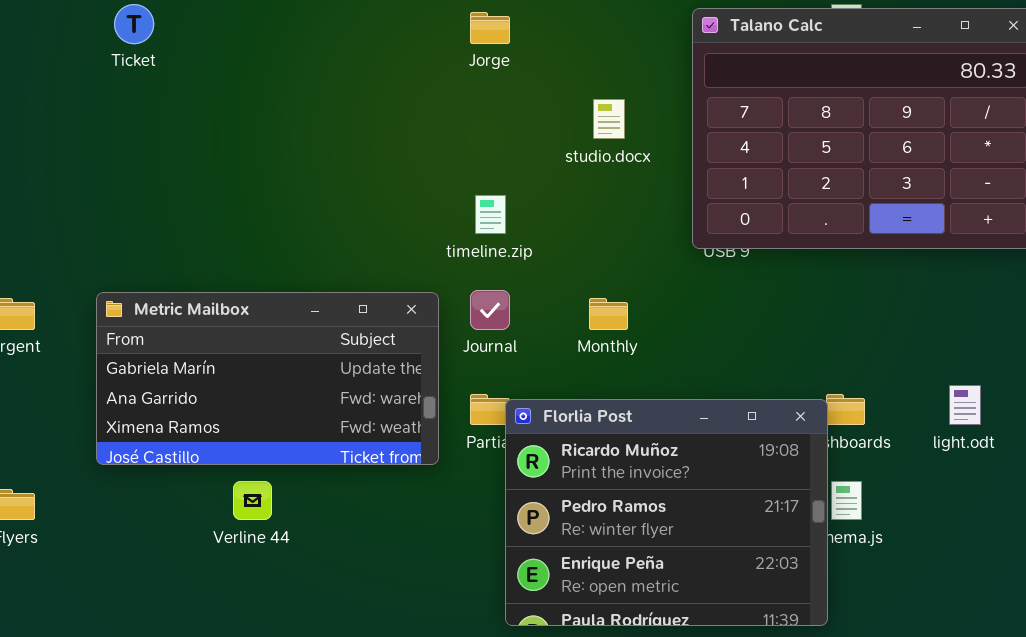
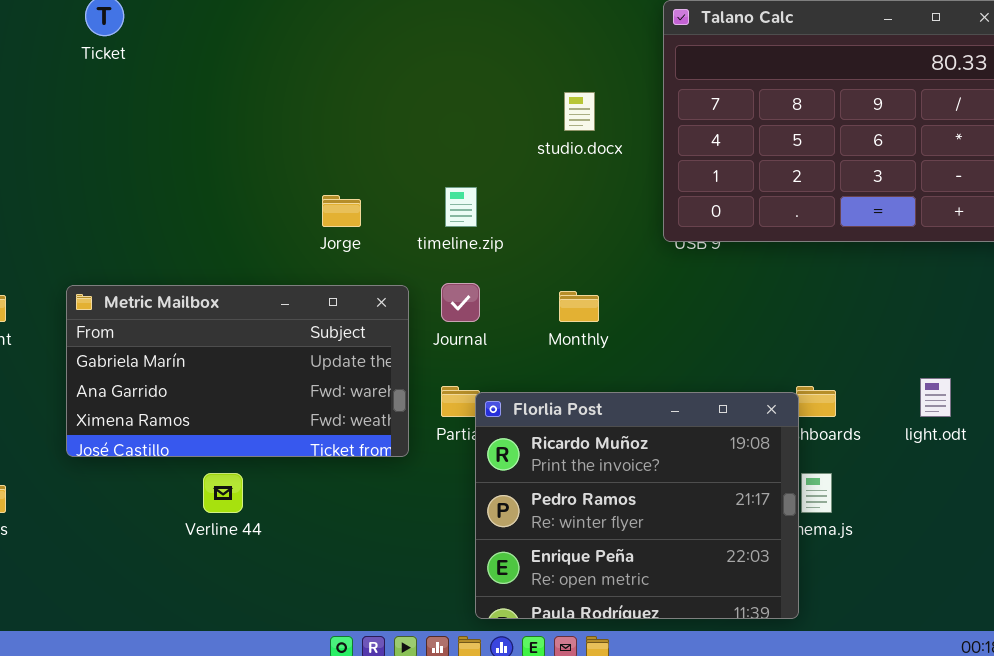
Jorge: [470,12,510,44] -> [322,195,361,227], moved

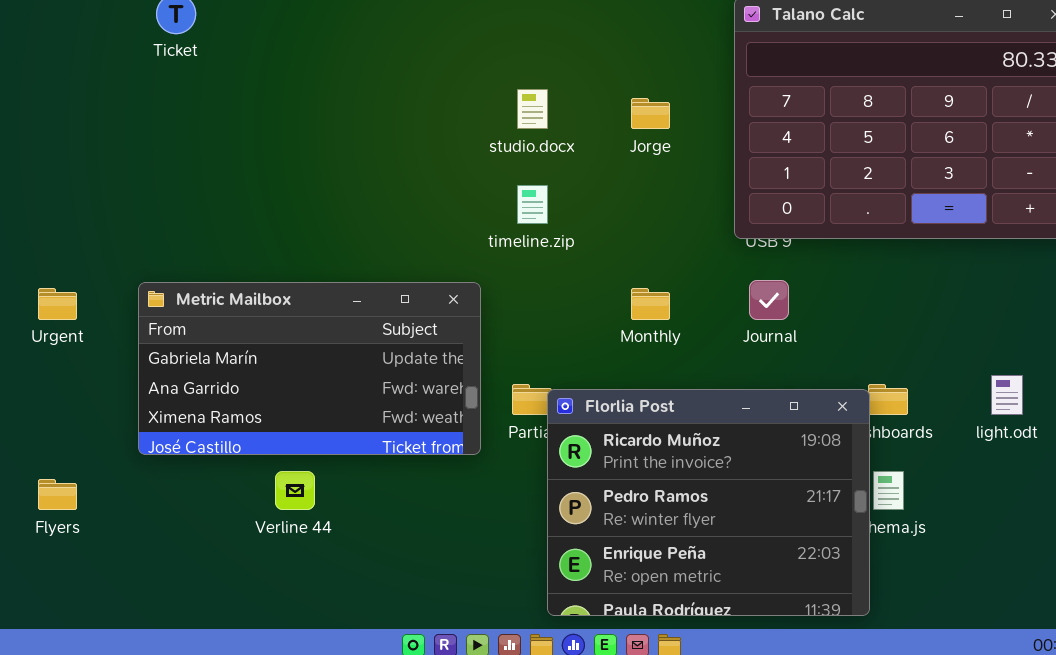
studio.docx: [564,92,595,131] -> [517,89,548,129], moved
Jorge: [322,195,361,227] -> [631,98,670,129], moved
Journal: [441,283,480,322] -> [749,280,789,320], moved

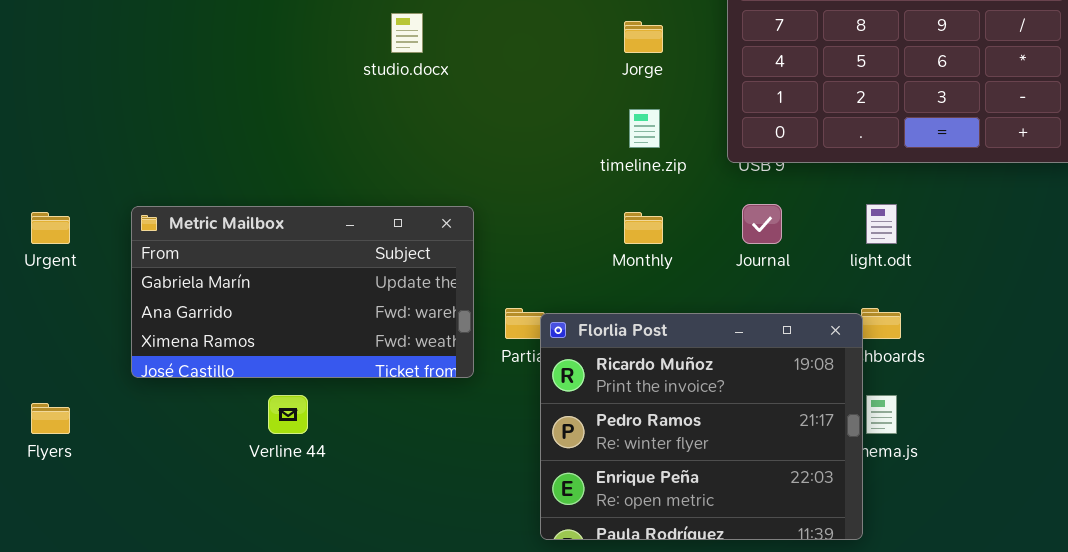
studio.docx: [517,89,548,129] -> [391,13,423,53], moved
timeline.zip: [517,185,548,224] -> [629,109,660,148], moved
light.odt: [991,375,1023,415] -> [866,204,897,244], moved

